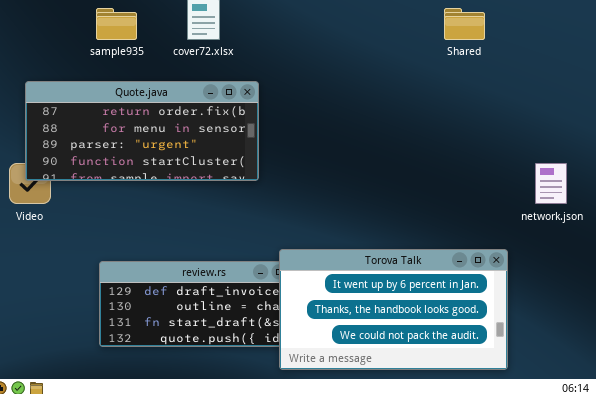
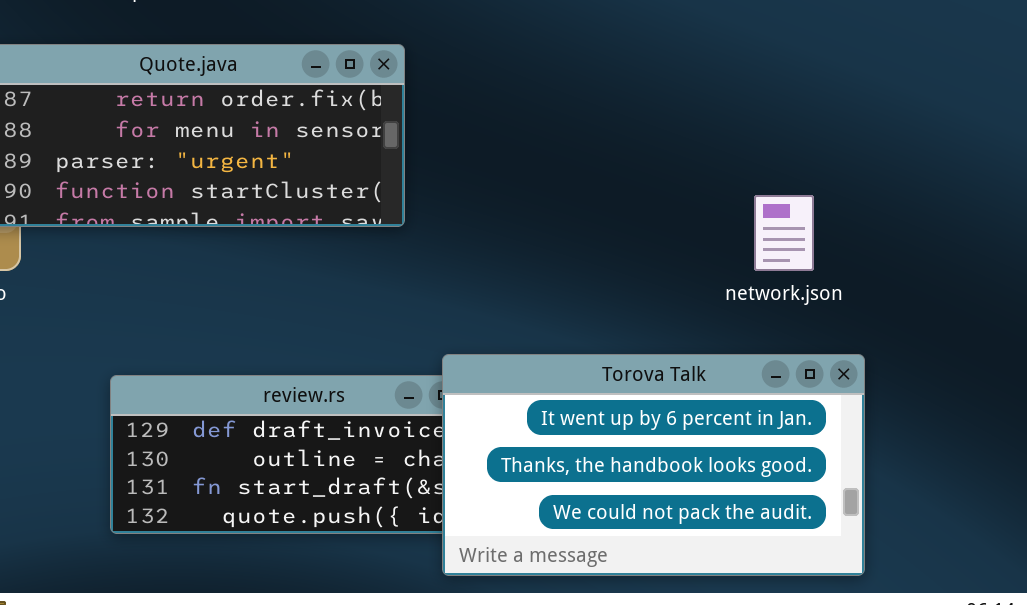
network.json: [535,163,567,204] -> [754,195,814,271], moved

